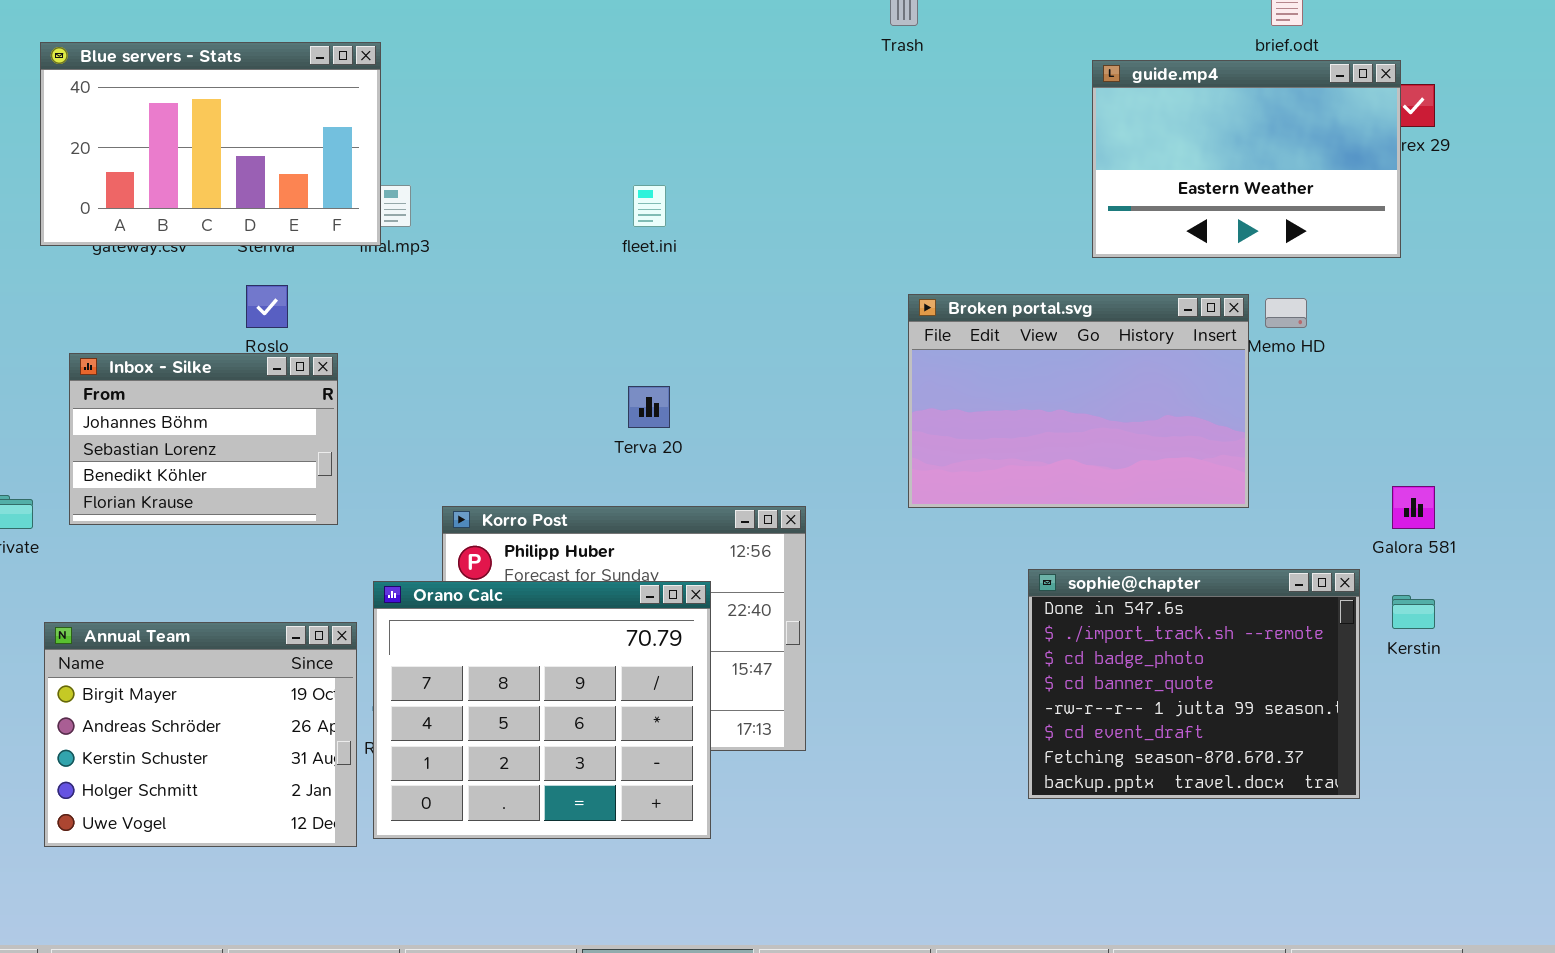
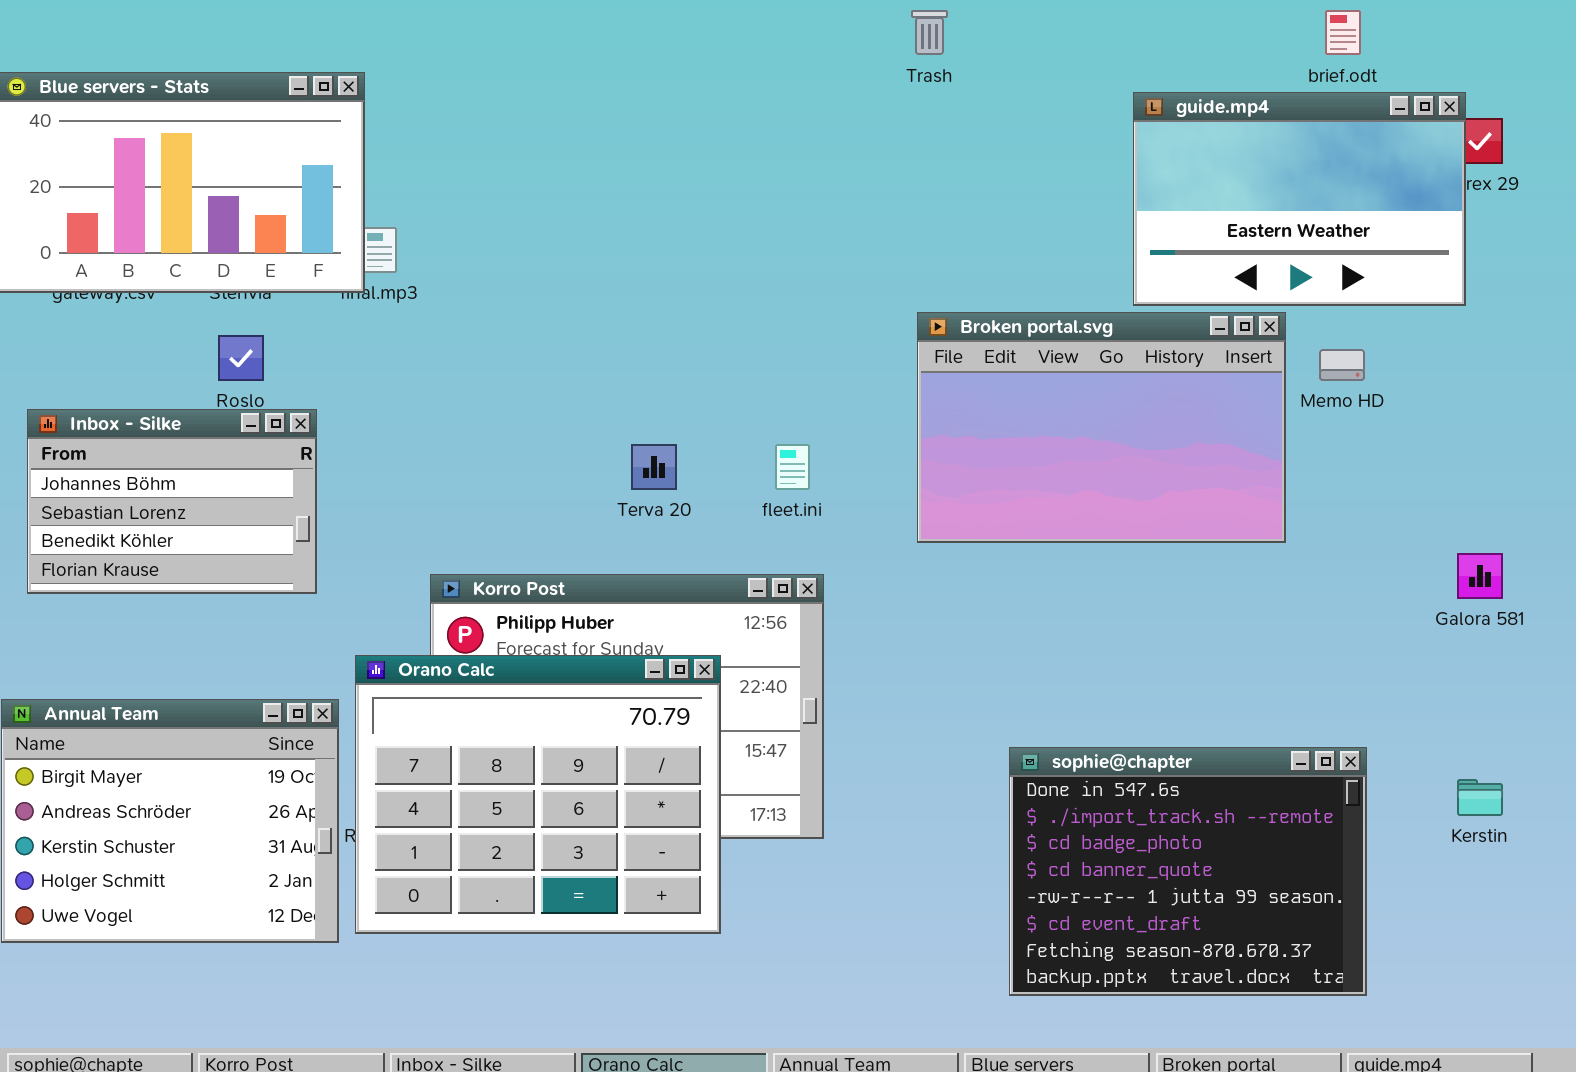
fleet.ini: [633,185,666,227] -> [775,444,810,490], moved
Broken portal.svg: [908,294,1249,508] -> [917,312,1286,543], moved
sophie@chapter: [1028,569,1360,799] -> [1009,747,1367,996], moved
Kerstin: [1392,595,1435,629] -> [1457,779,1503,816], moved

